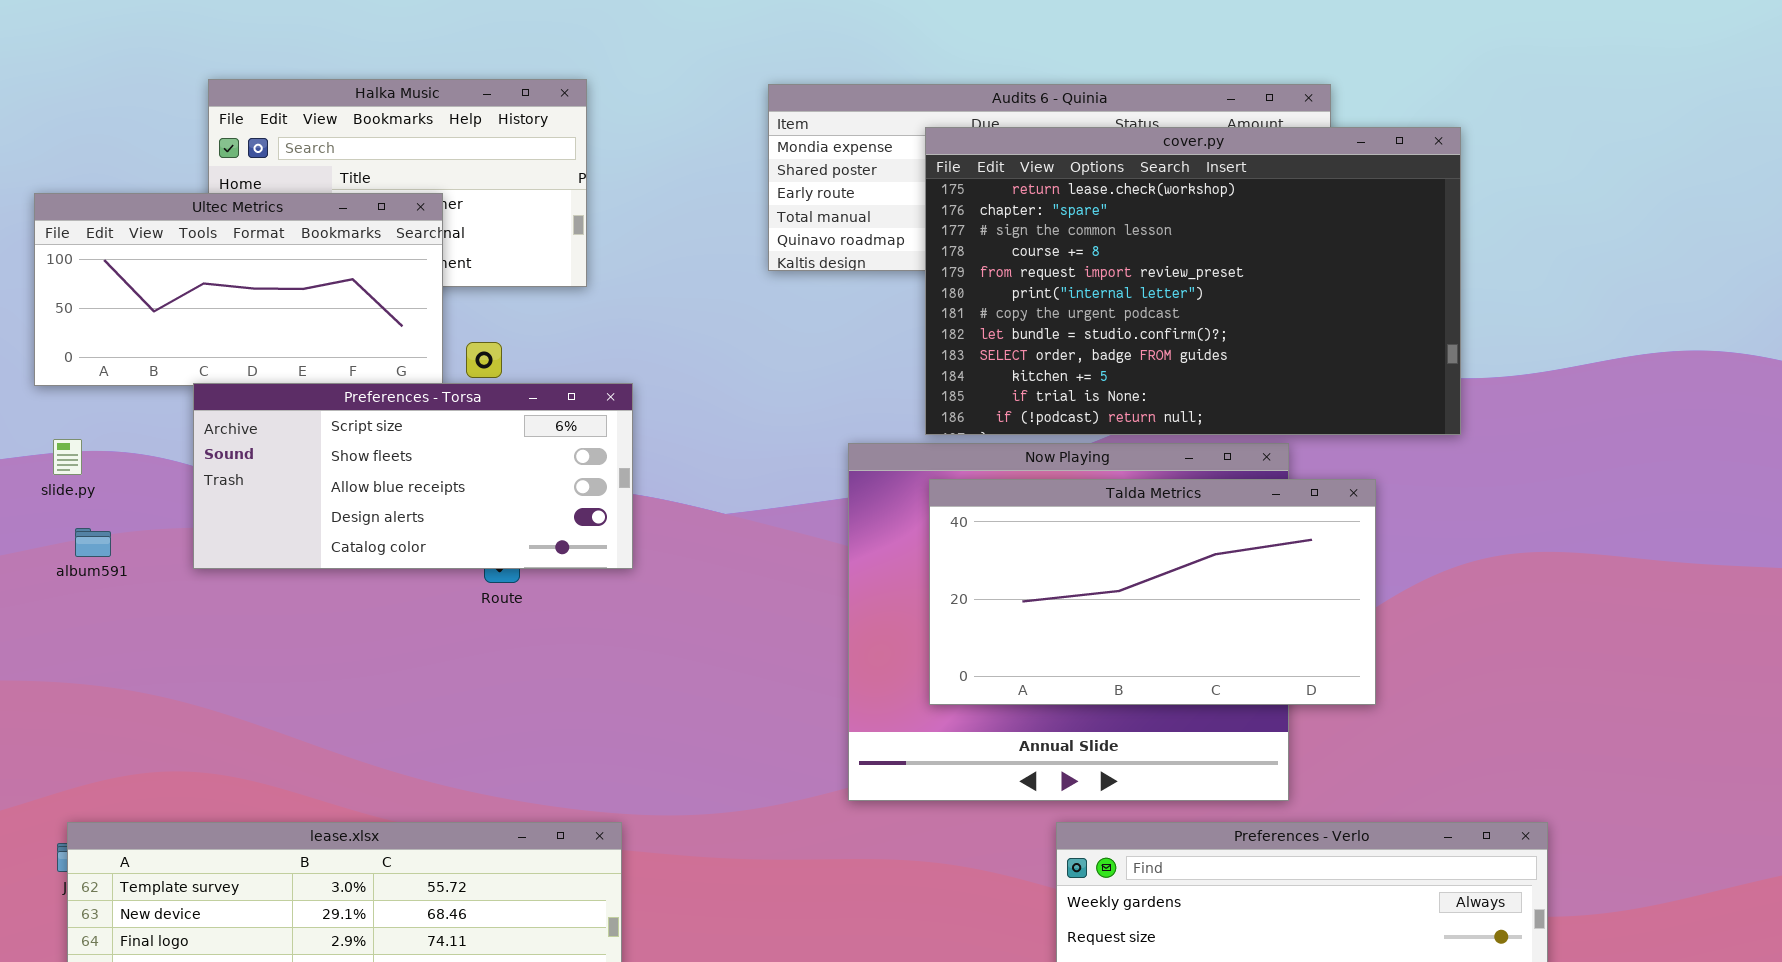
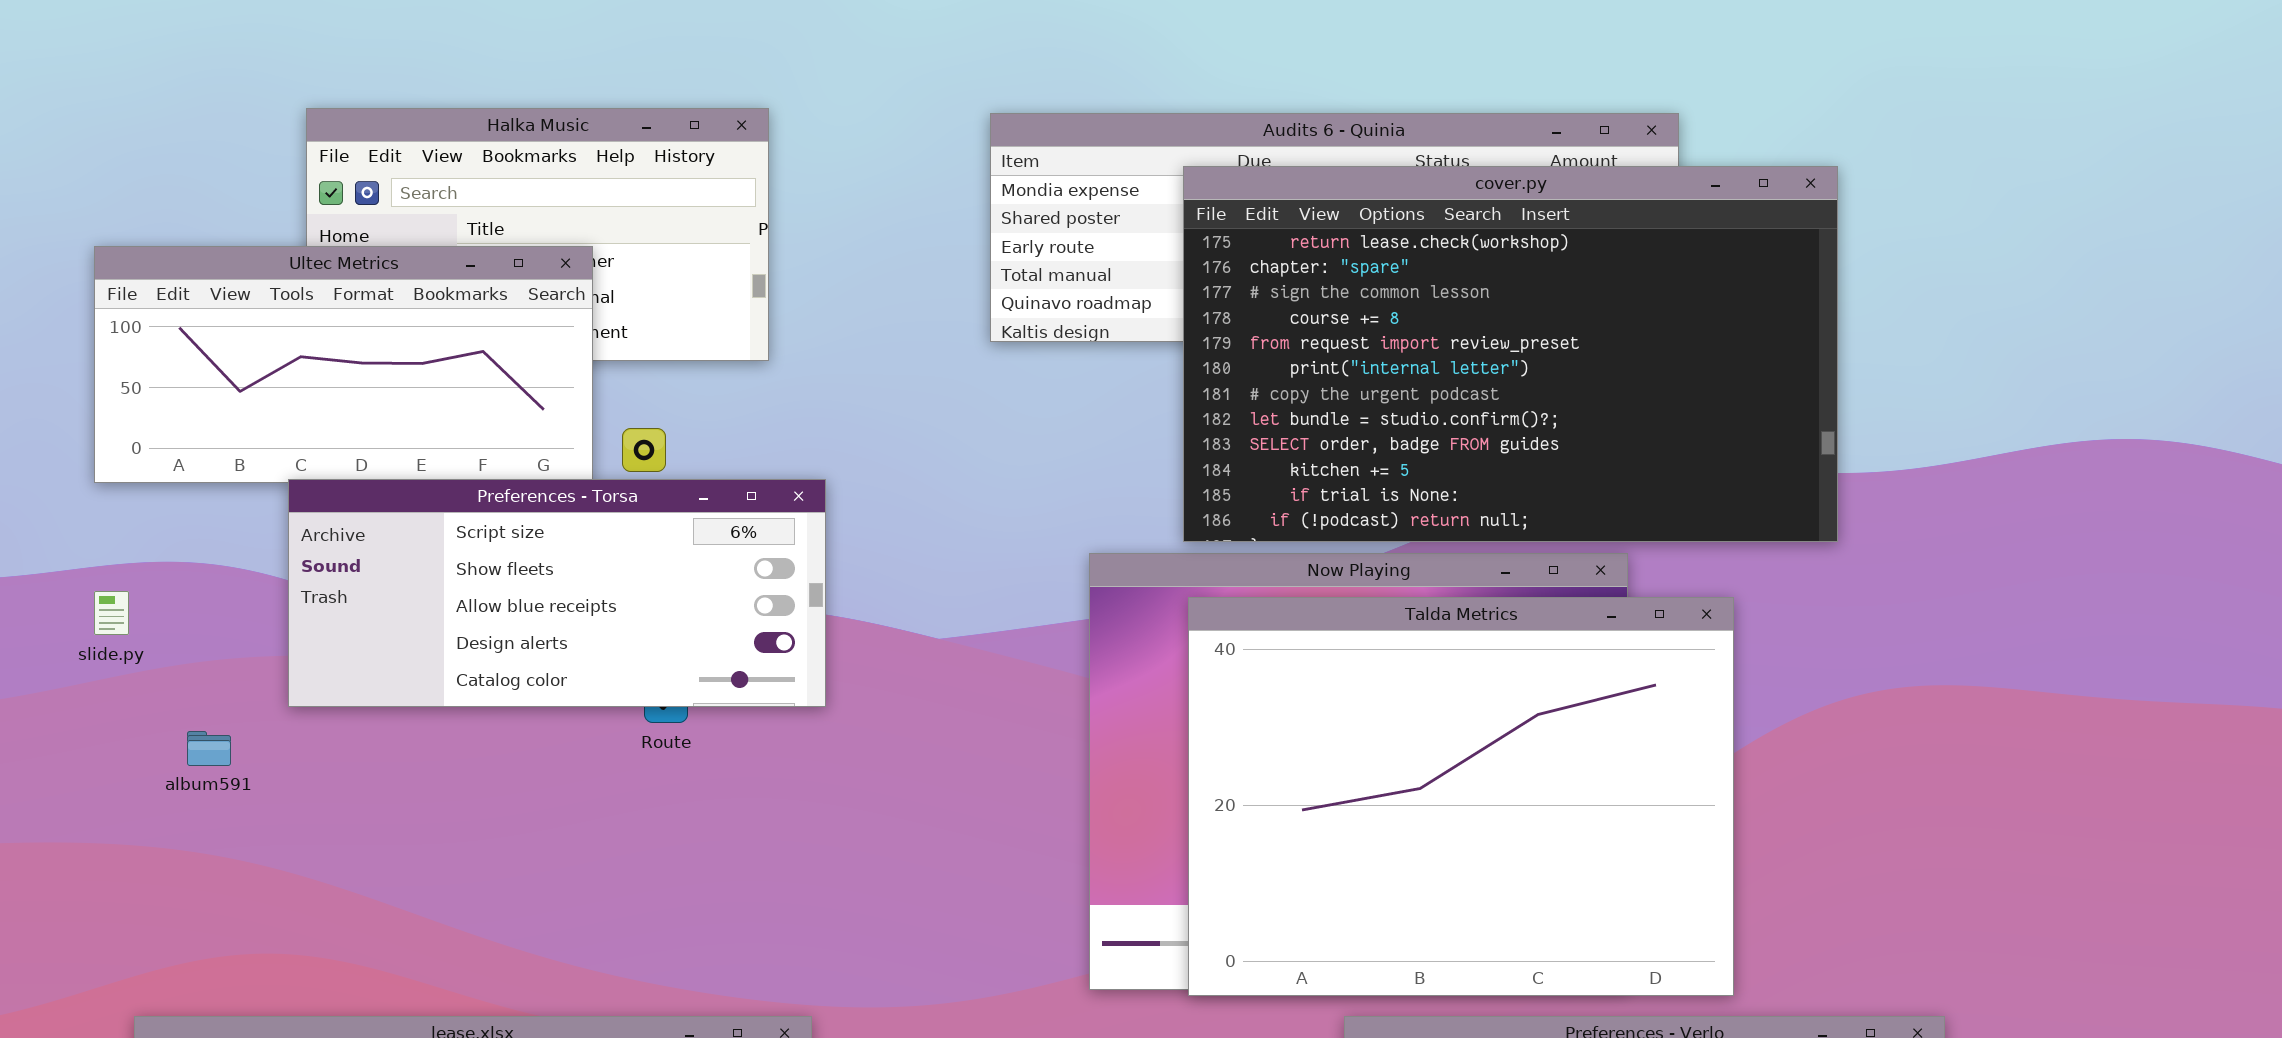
slide.py: [53,439,82,475] -> [94,591,129,635], moved
Talda Metrics: [929,479,1376,705] -> [1188,597,1734,996], resized
album591: [75,528,111,557] -> [187,731,231,766], moved

